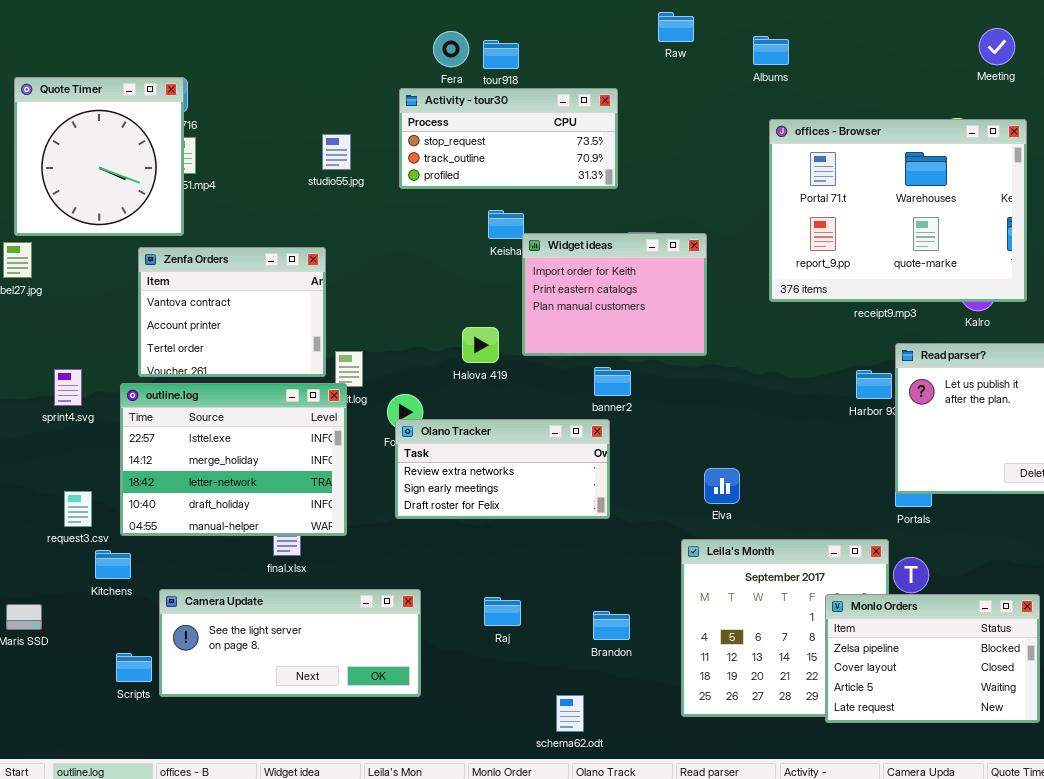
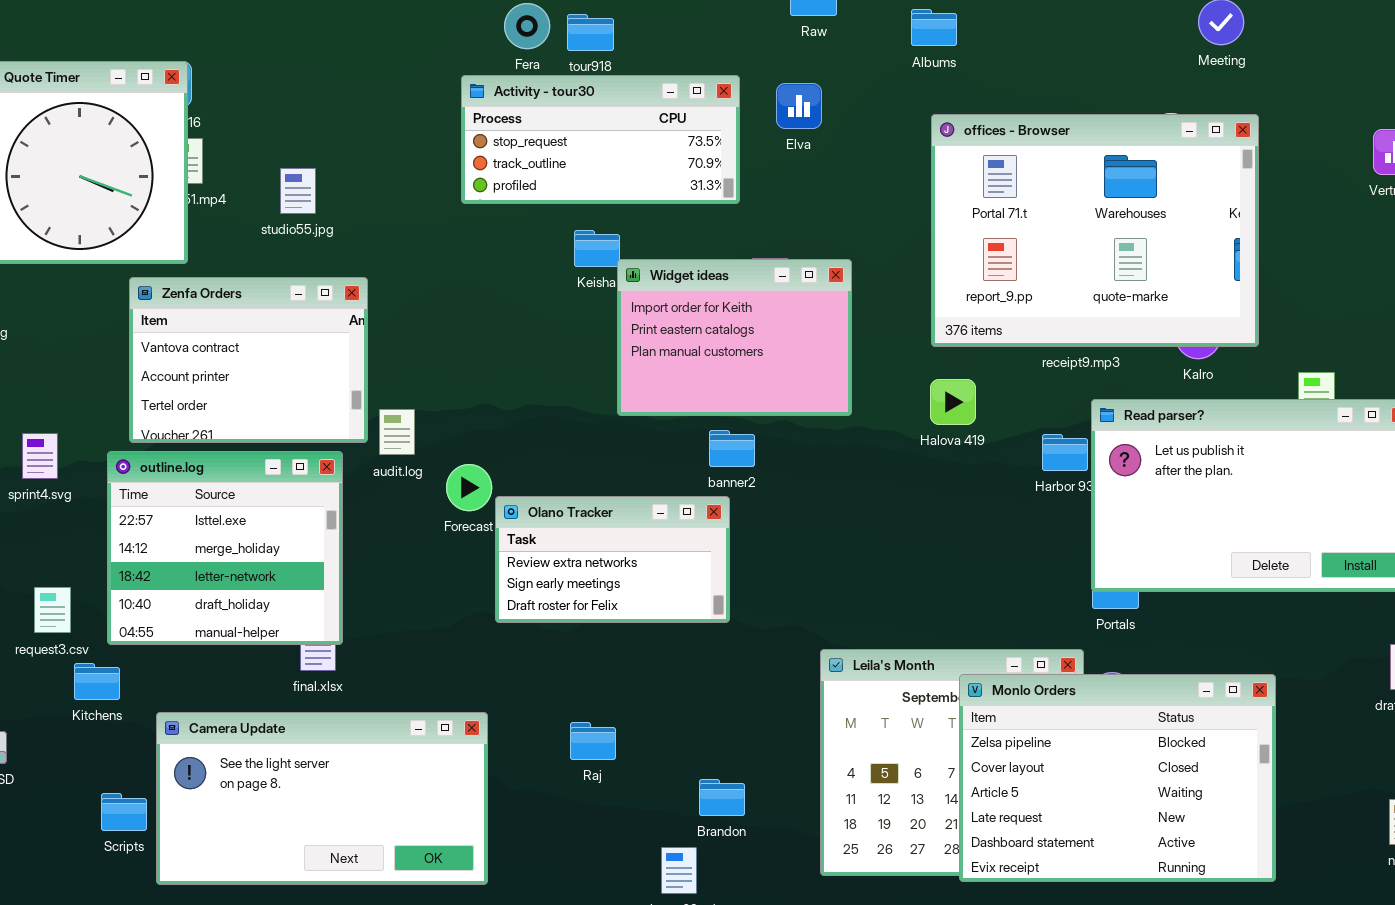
studio55.jpg: [322,134,351,170] -> [280,168,316,214], moved
Halova 419: [462,327,499,363] -> [930,379,976,425], moved
outline.log: [120,383,347,536] -> [107,451,343,645], resized
Olano Tracker: [395,419,610,519] -> [495,496,730,623], resized
Elva: [704,468,740,504] -> [776,83,822,129], moved
Camera Update: [159,589,421,697] -> [156,712,488,885], resized
Monlo Orders: [825,594,1040,723] -> [959,674,1276,882], resized
Brandon: [593,611,630,640] -> [699,779,745,816], moved

